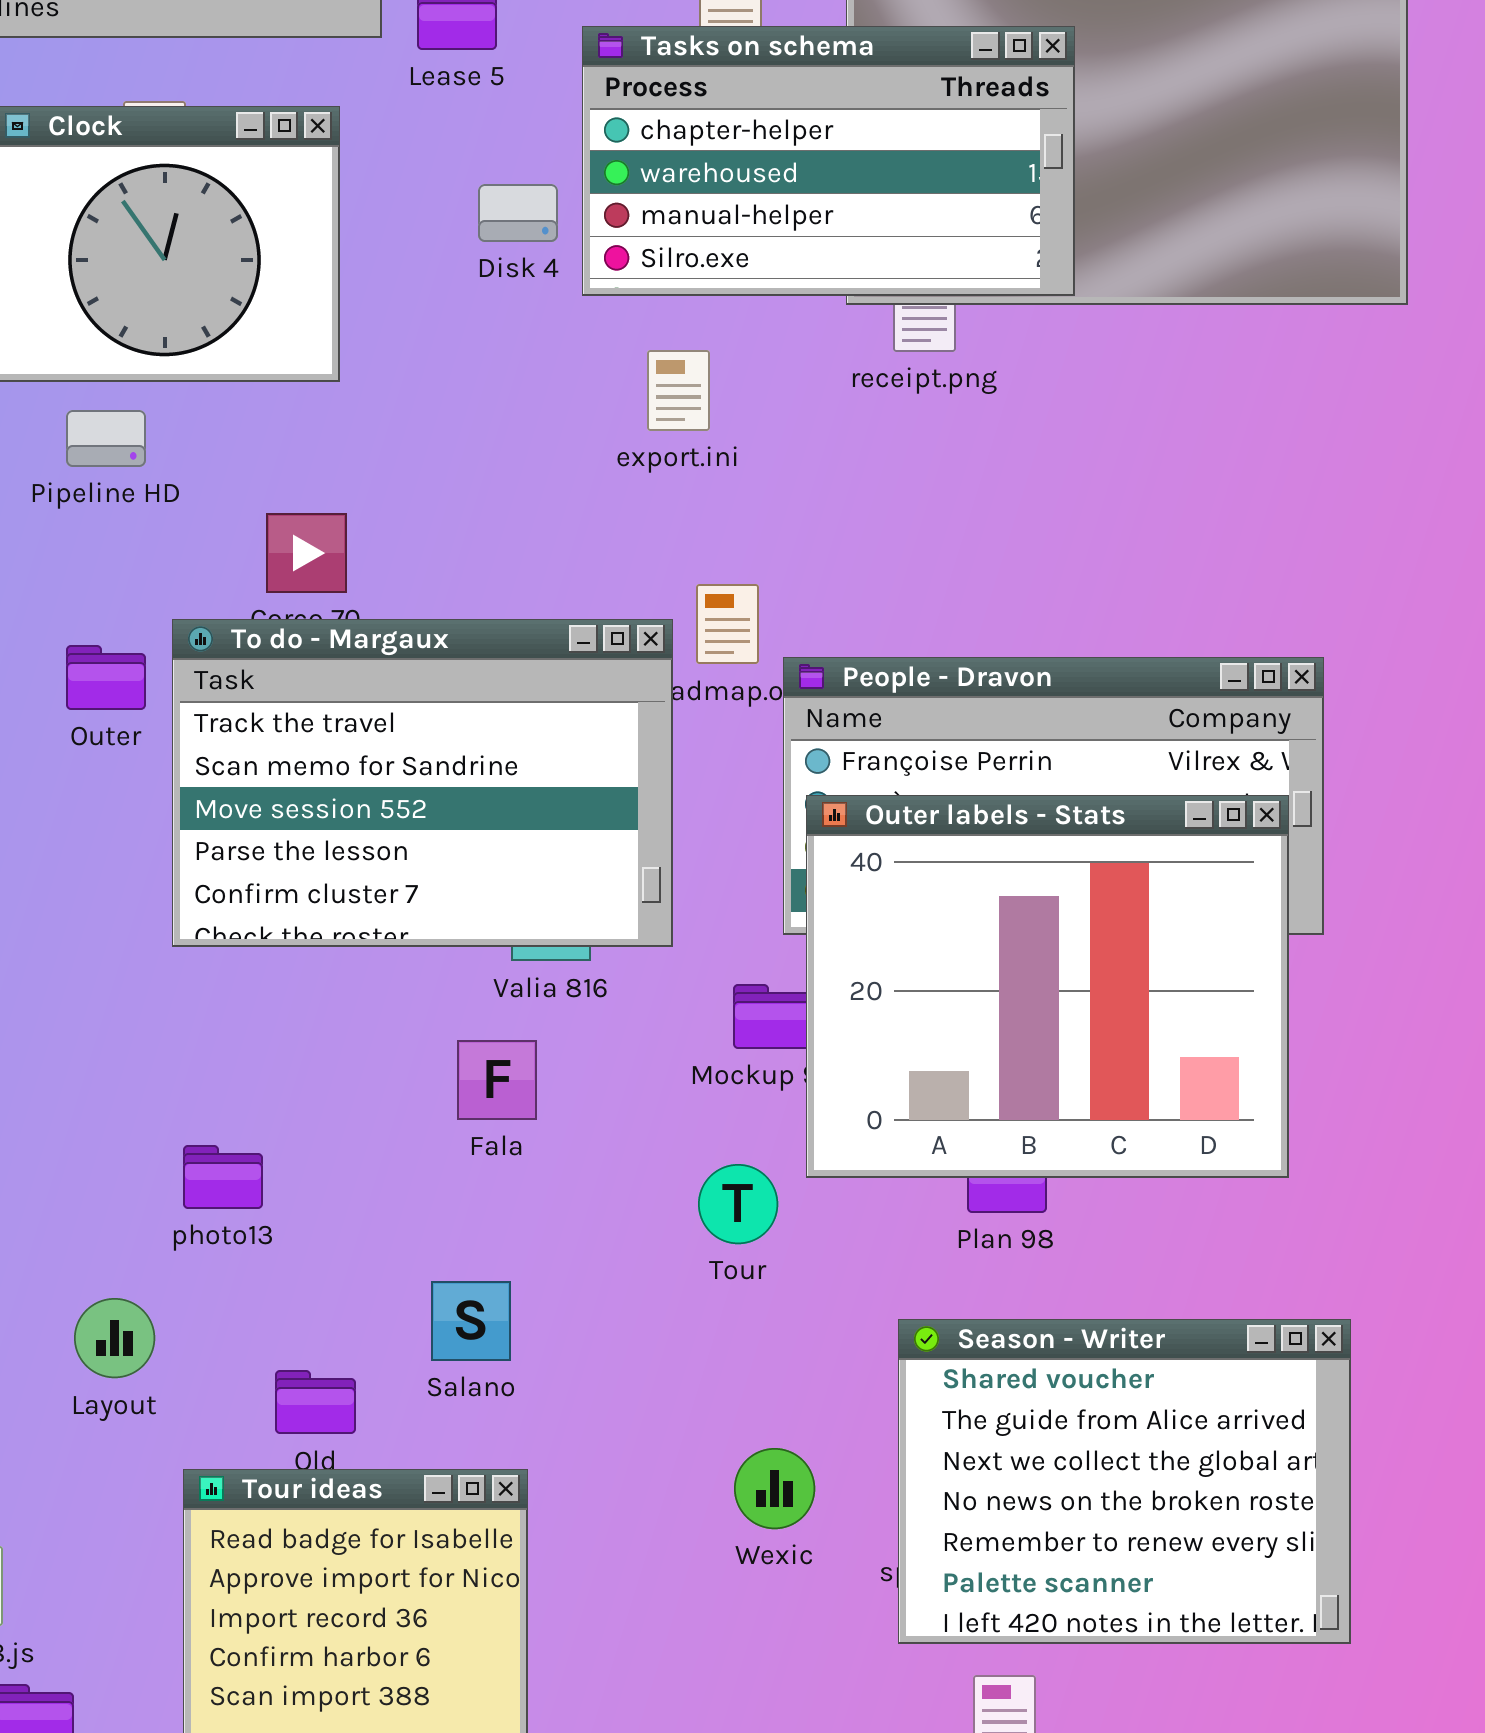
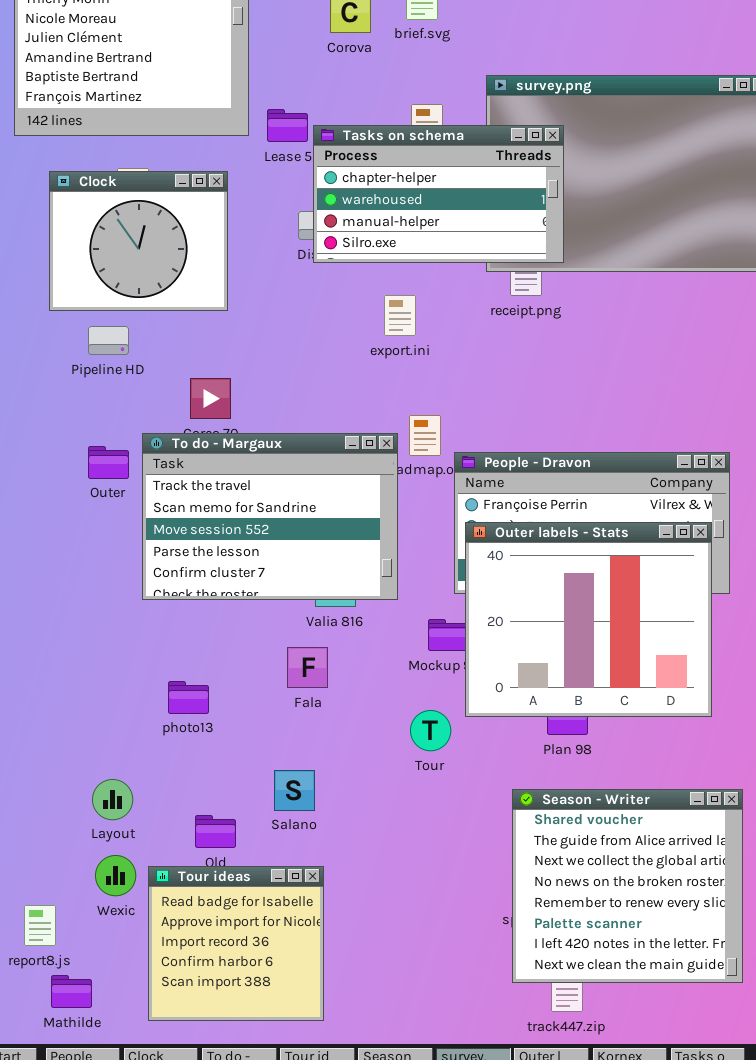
Tasks on schema: [582,26,1075,296] -> [313,125,564,263], moved
photo13: [183,1145,263,1209] -> [168,681,209,714], moved
Season - Writer: [898,1319,1351,1644] -> [512,789,743,983], resized
Wexic: [734,1448,815,1529] -> [95,855,136,896], moved

